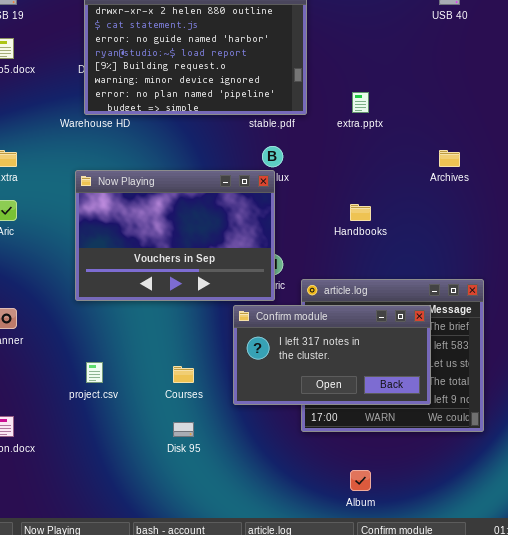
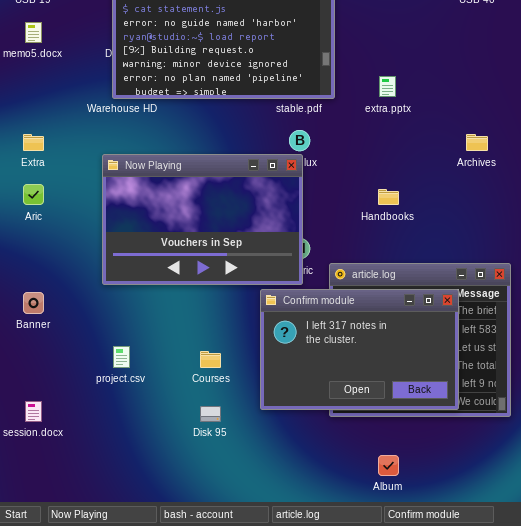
Confirm module: [233,305,431,405] -> [260,289,459,410], resized

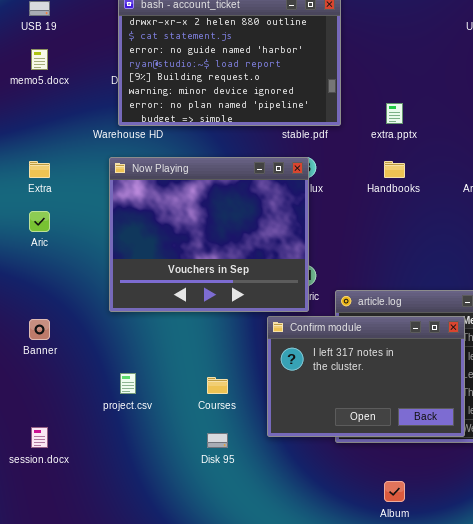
Now Playing: [102,154,303,285] -> [109,157,309,312], resized
Handbooks: [378,189,399,205] -> [384,161,405,178], moved

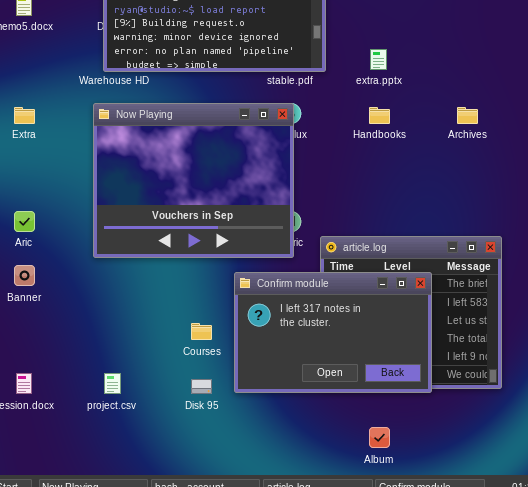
Aric: [29,211,50,232] -> [14,211,35,232], moved
Confirm module: [267,316,465,437] -> [234,272,432,393], moved
project.csv: [120,373,136,394] -> [104,373,121,394], moved

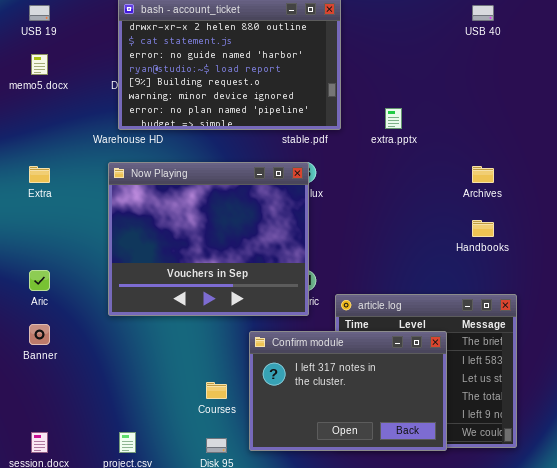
Handbooks: [369,107,390,124] -> [472,220,494,237], moved

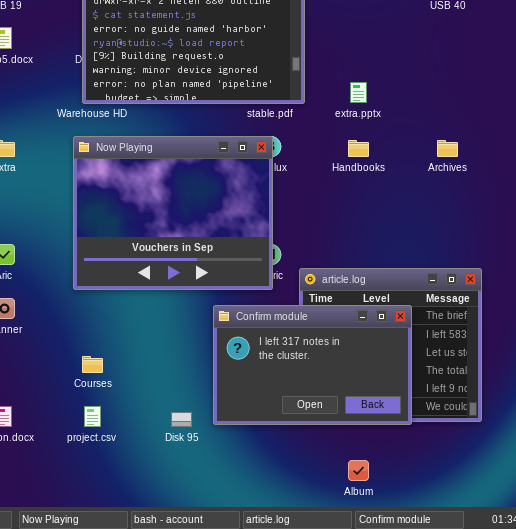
Handbooks: [472,220,494,237] -> [348,140,369,157], moved
Courses: [206,382,227,399] -> [82,356,103,373], moved

